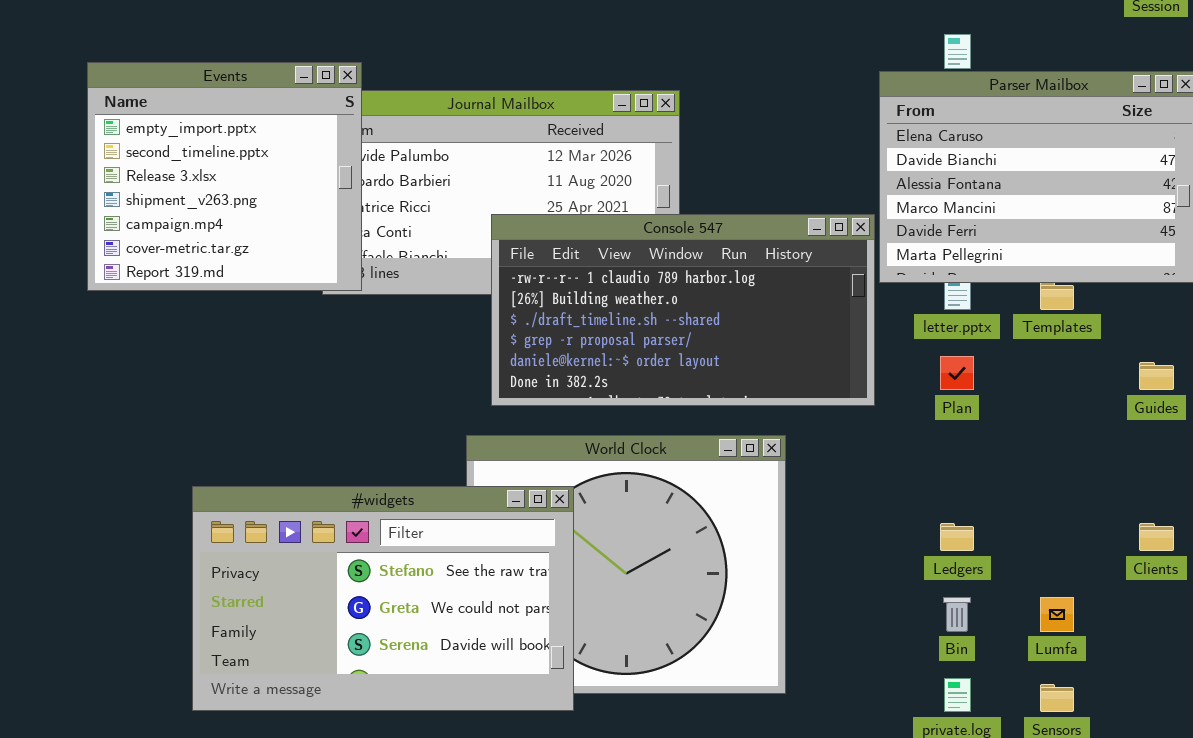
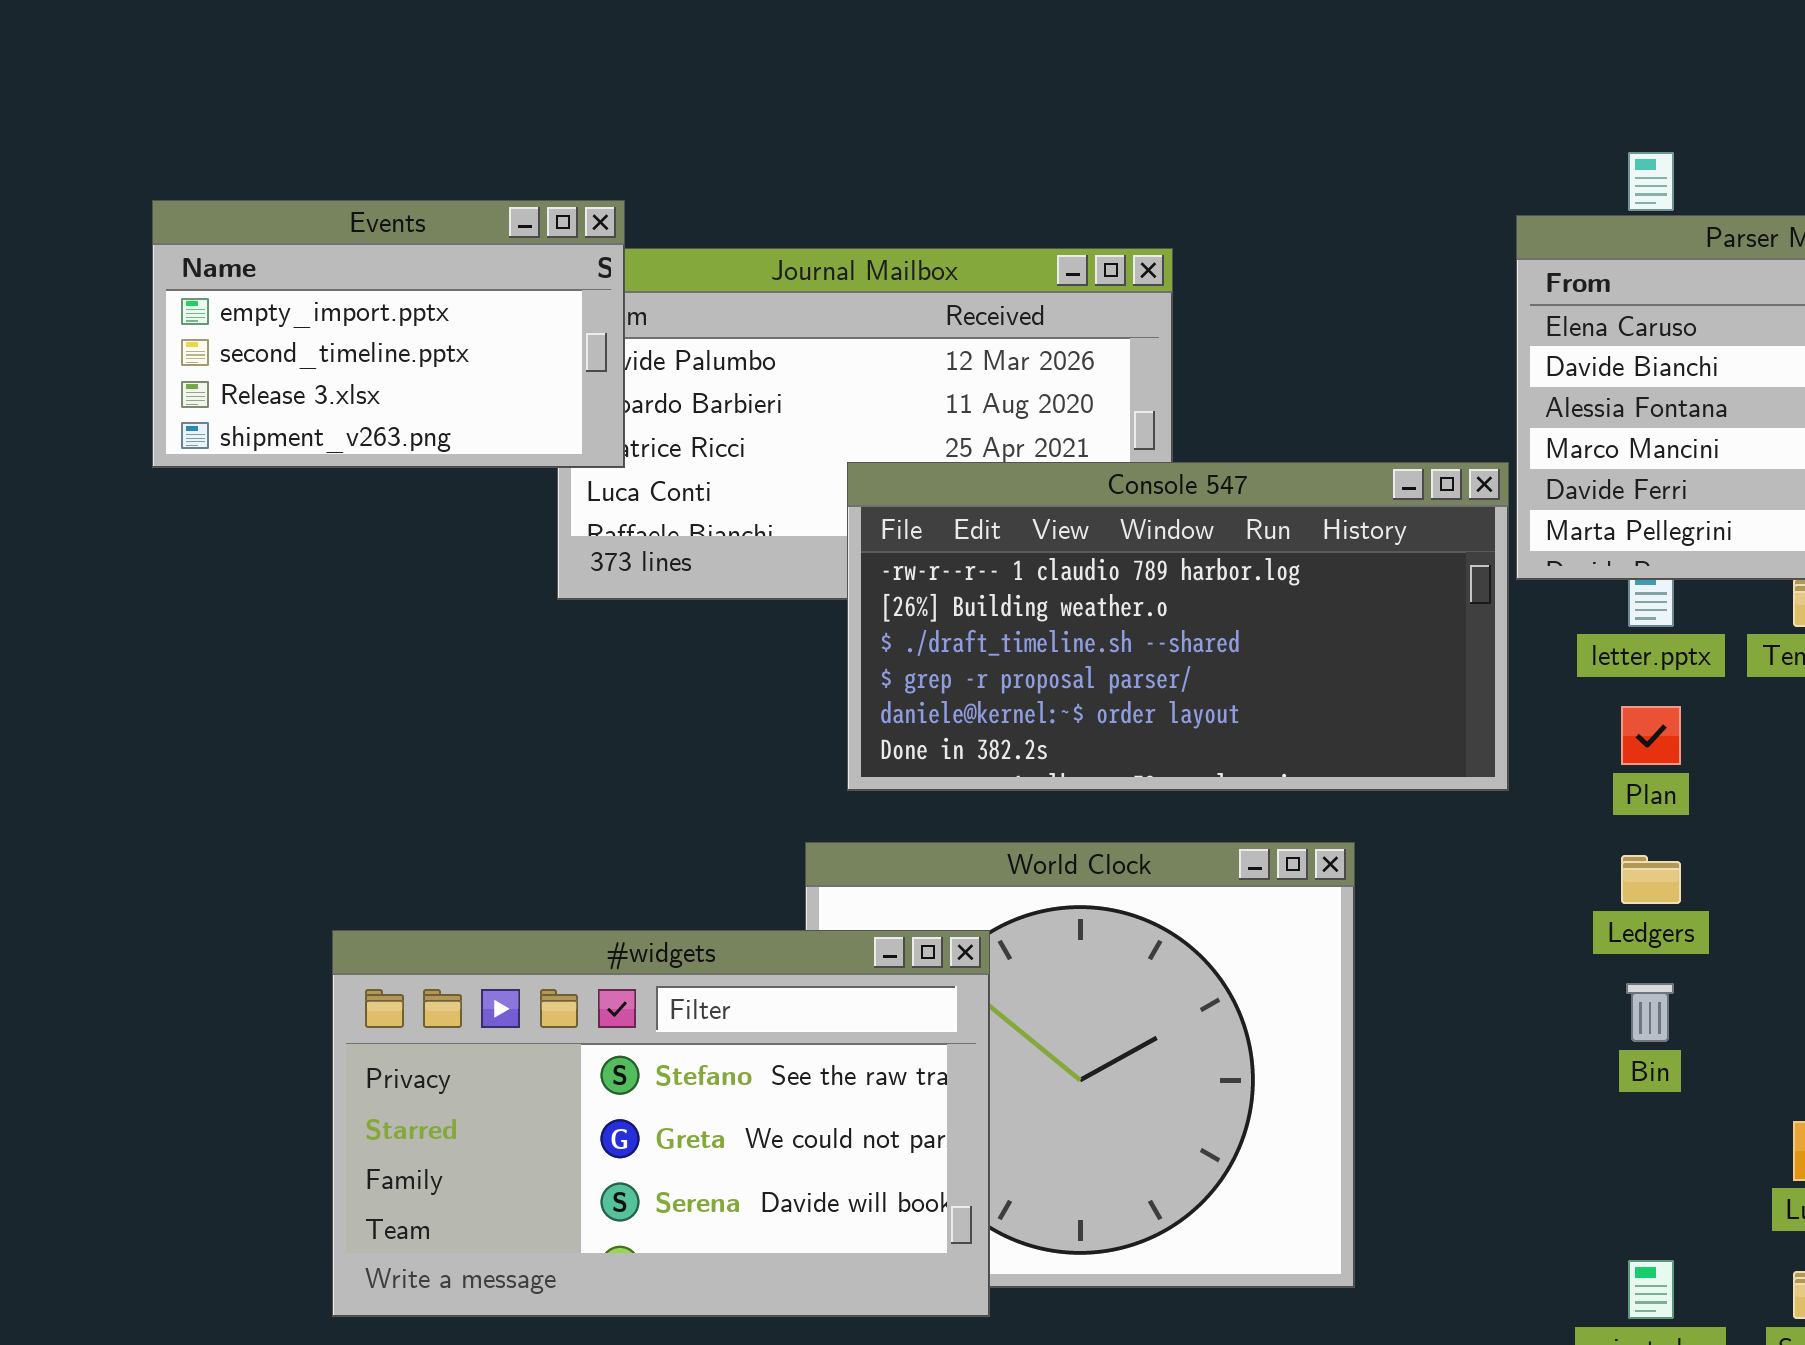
Events: [87,62,362,291] -> [152,200,625,468], resized
Ledgers: [940,523,974,551] -> [1621,855,1681,904], moved
Bin: [943,597,971,632] -> [1626,983,1674,1042], moved

